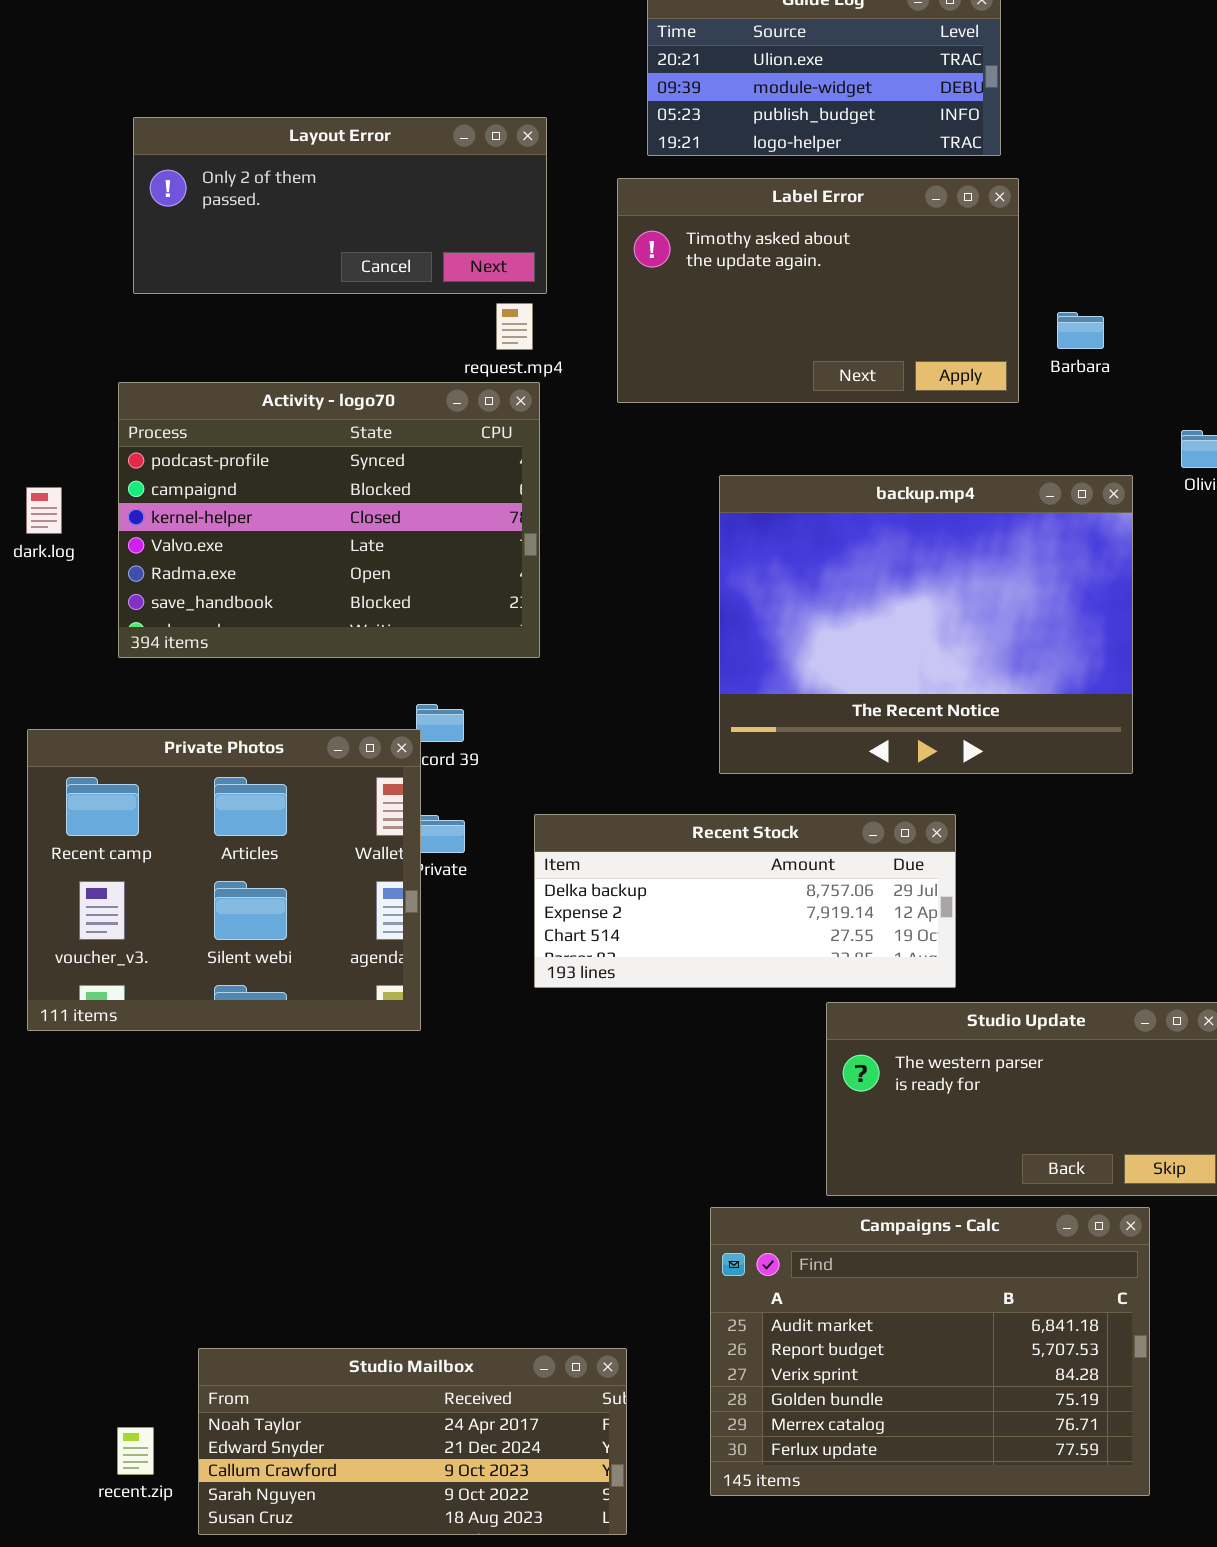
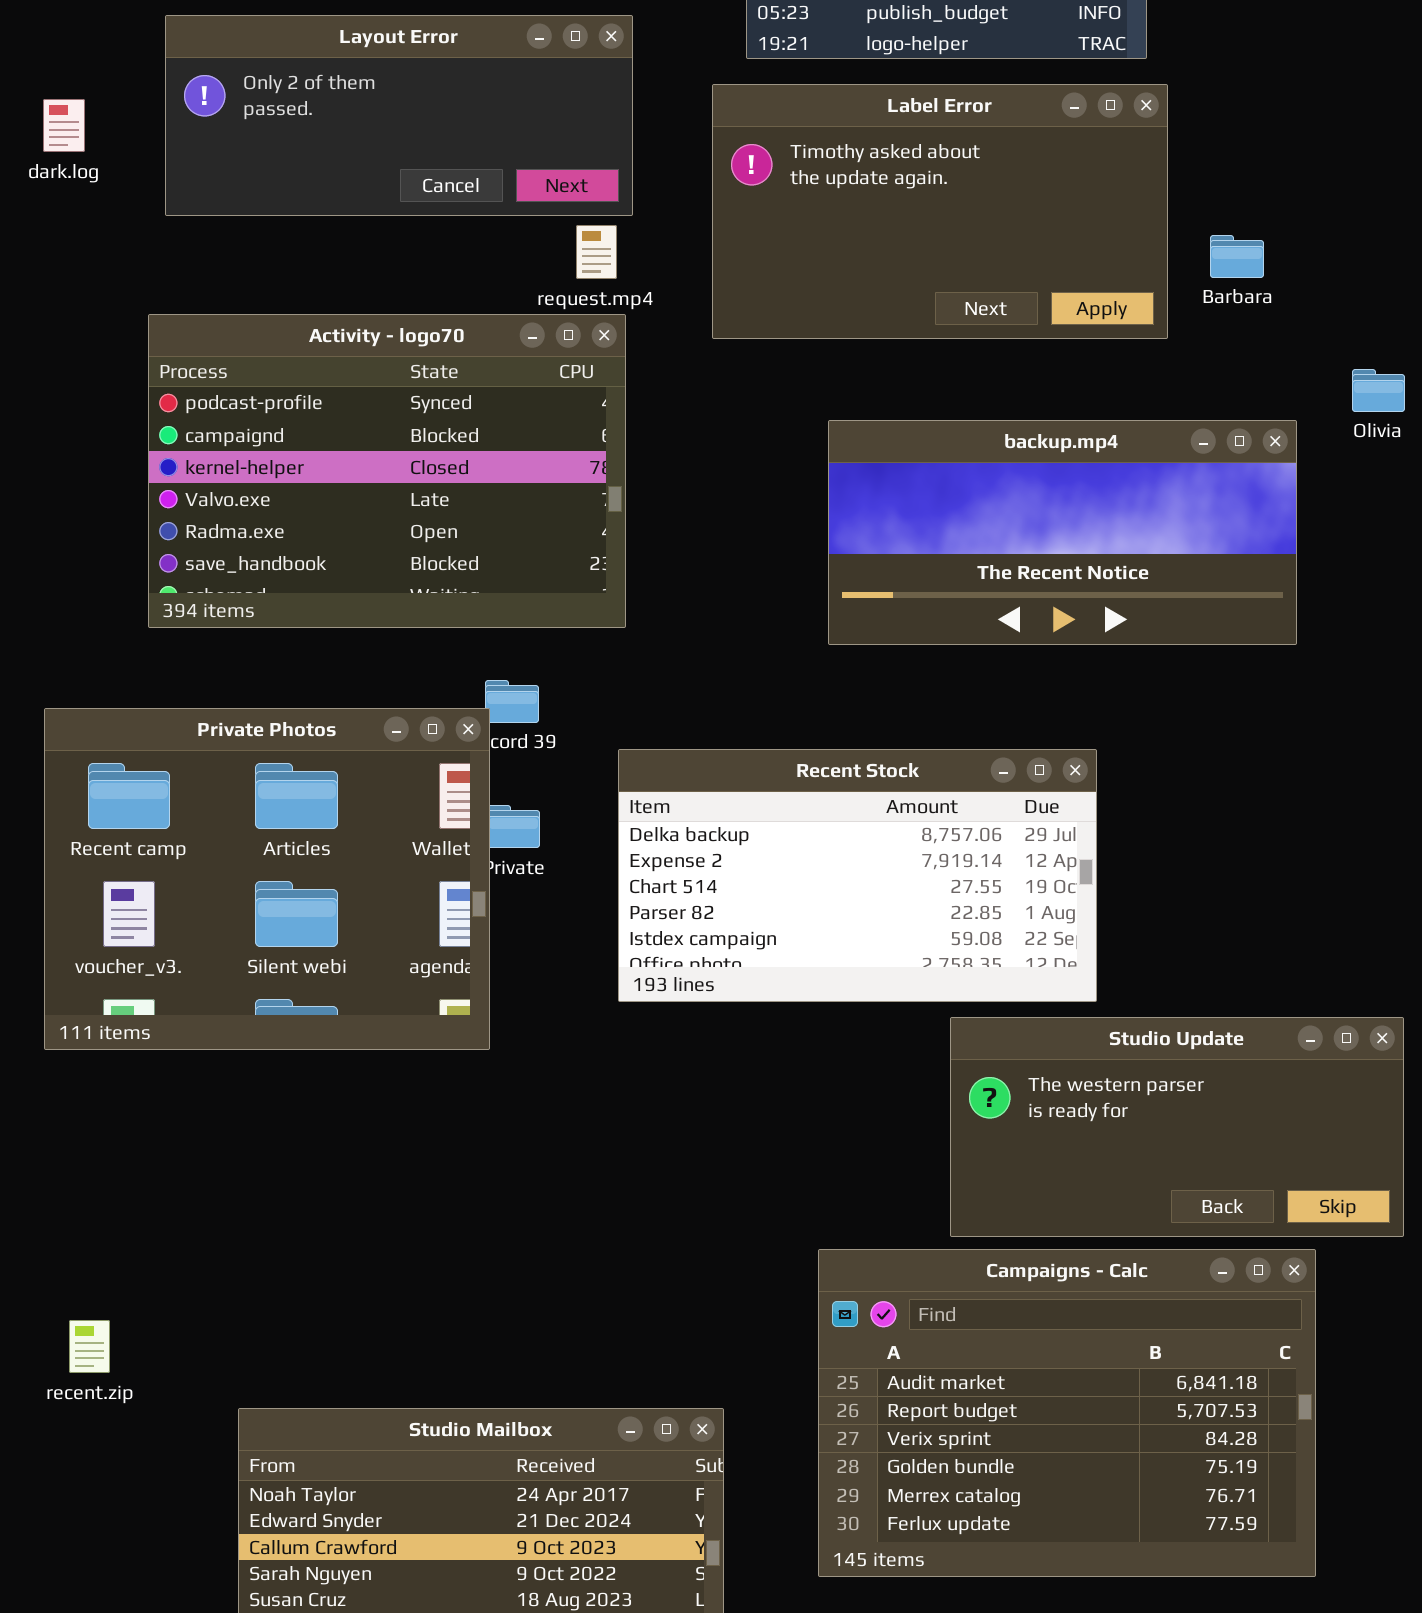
backup.mp4: [719,475,1133,774] -> [828,420,1297,645], resized
dark.log: [26,487,62,534] -> [43,99,85,152], moved
Recent Stock: [534,814,956,988] -> [618,749,1097,1002], resized
recent.zip: [117,1427,154,1475] -> [69,1320,110,1373], moved

